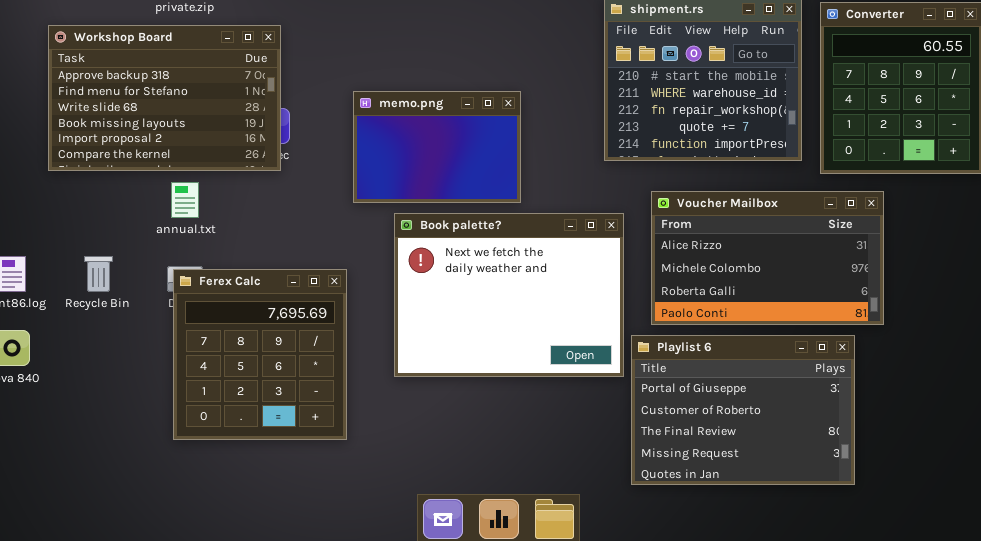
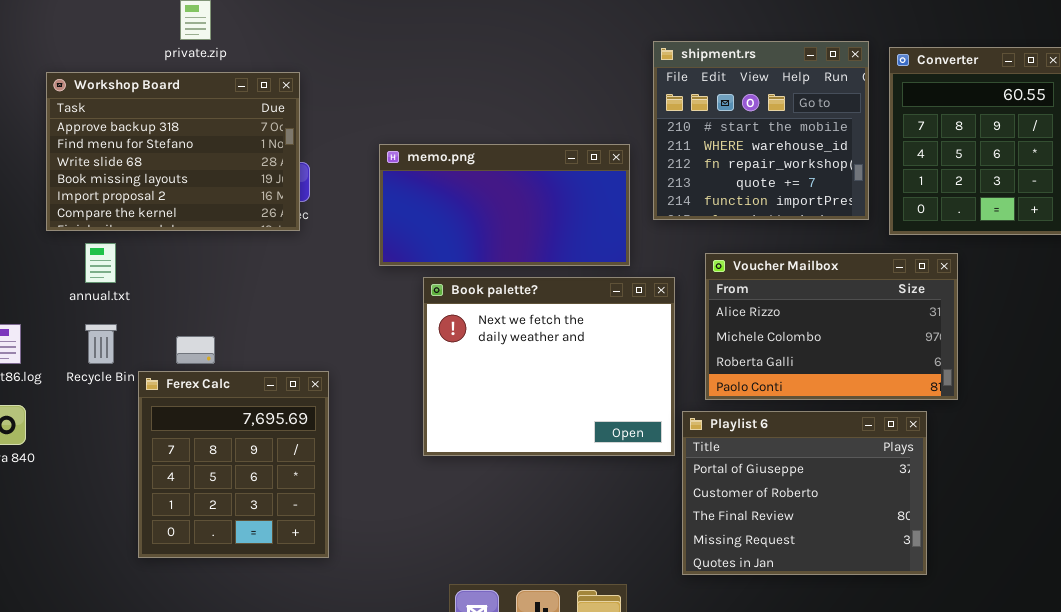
memo.png: [353,91,521,203] -> [379,144,630,266], resized
annual.txt: [171,182,199,218] -> [85,243,116,283], moved
Ferex Calc: [173,269,347,440] -> [138,371,329,558], moved

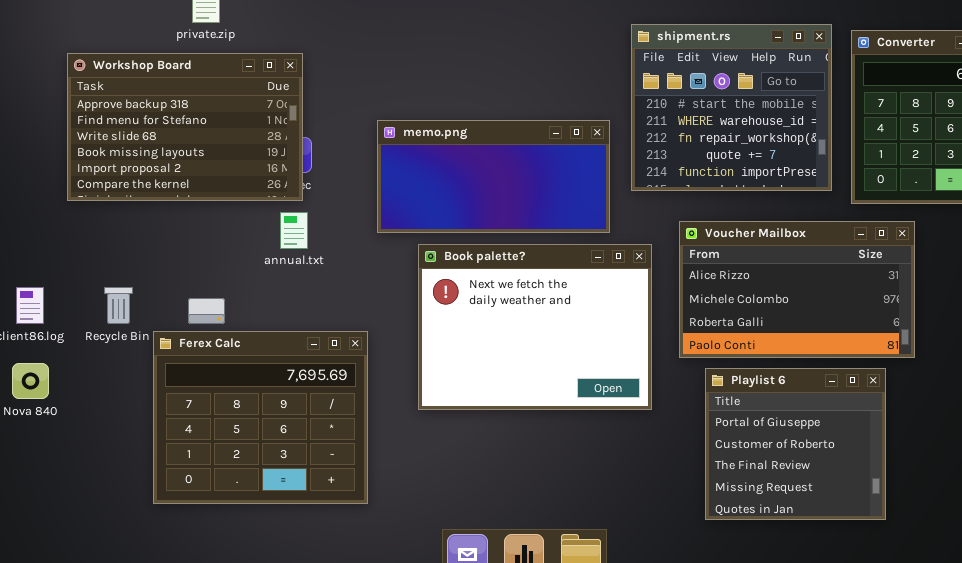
annual.txt: [85,243,116,283] -> [280,212,308,249], moved
Ferex Calc: [138,371,329,558] -> [153,331,368,504], resized
Playlist 6: [682,411,927,575] -> [705,368,886,520], resized

